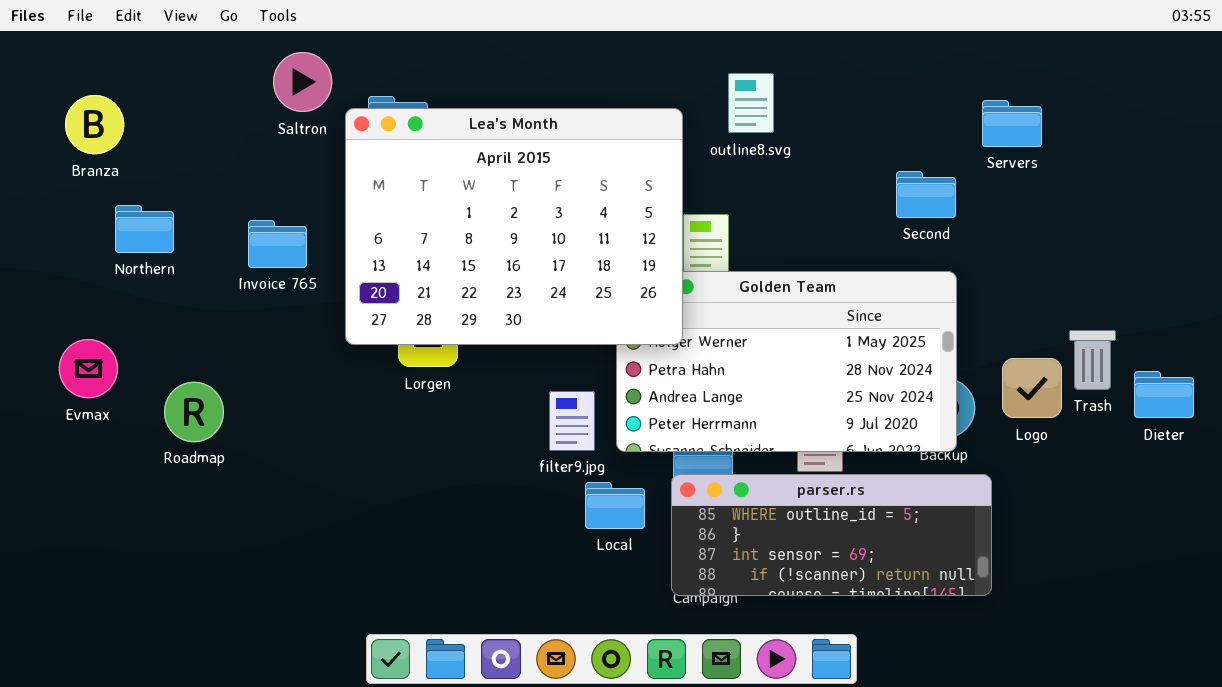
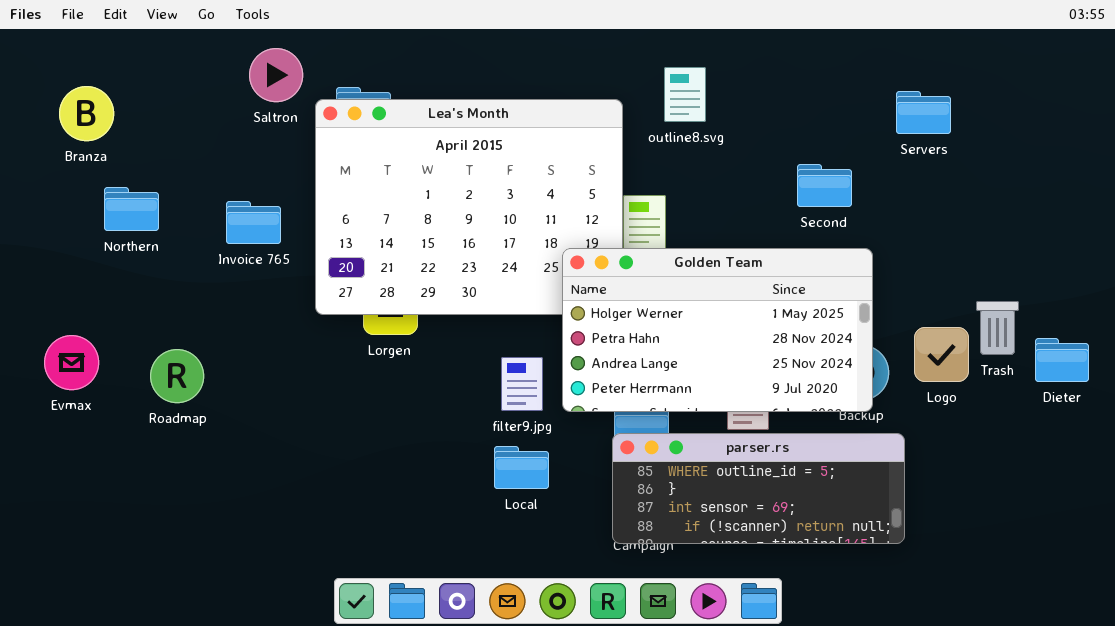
Second: [896,171,956,218] -> [797,164,852,207], moved
Golden Team: [616,271,957,452] -> [562,248,873,412], raised
Evmax: [59,339,118,398] -> [44,335,99,390], moved
Local: [585,482,645,529] -> [494,446,549,489], moved

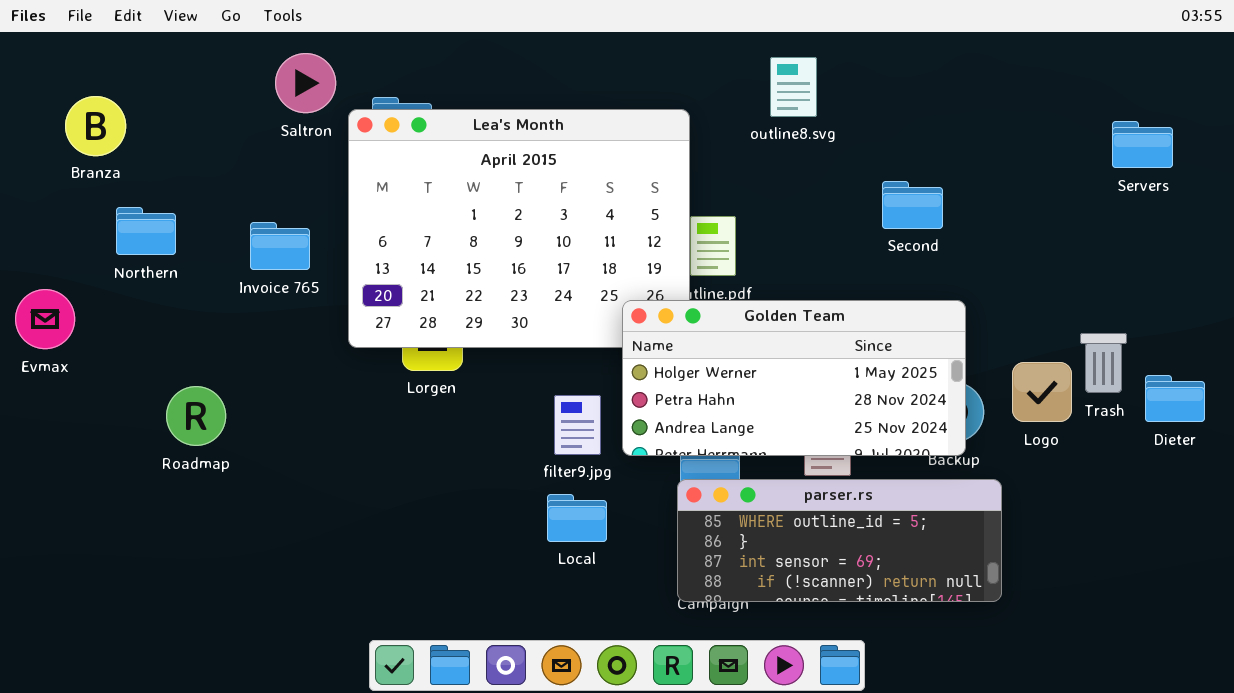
outline8.svg: [664,67,706,122] -> [770,57,817,117], moved
Servers: [896,91,951,134] -> [1112,121,1173,168], moved
Golden Team: [562,248,873,412] -> [622,300,966,456], resized
Evmax: [44,335,99,390] -> [15,289,75,349], moved

